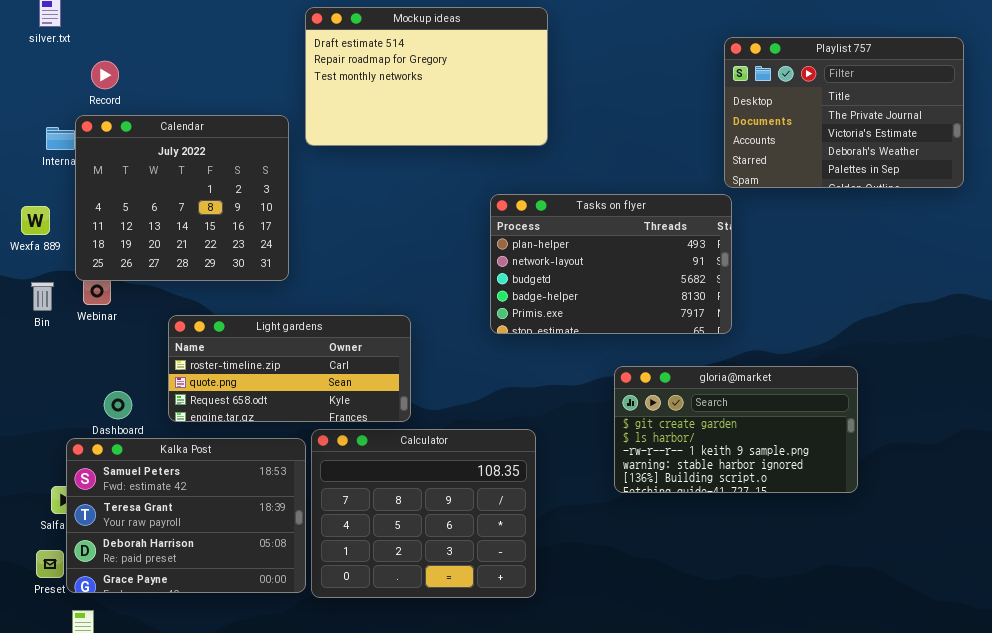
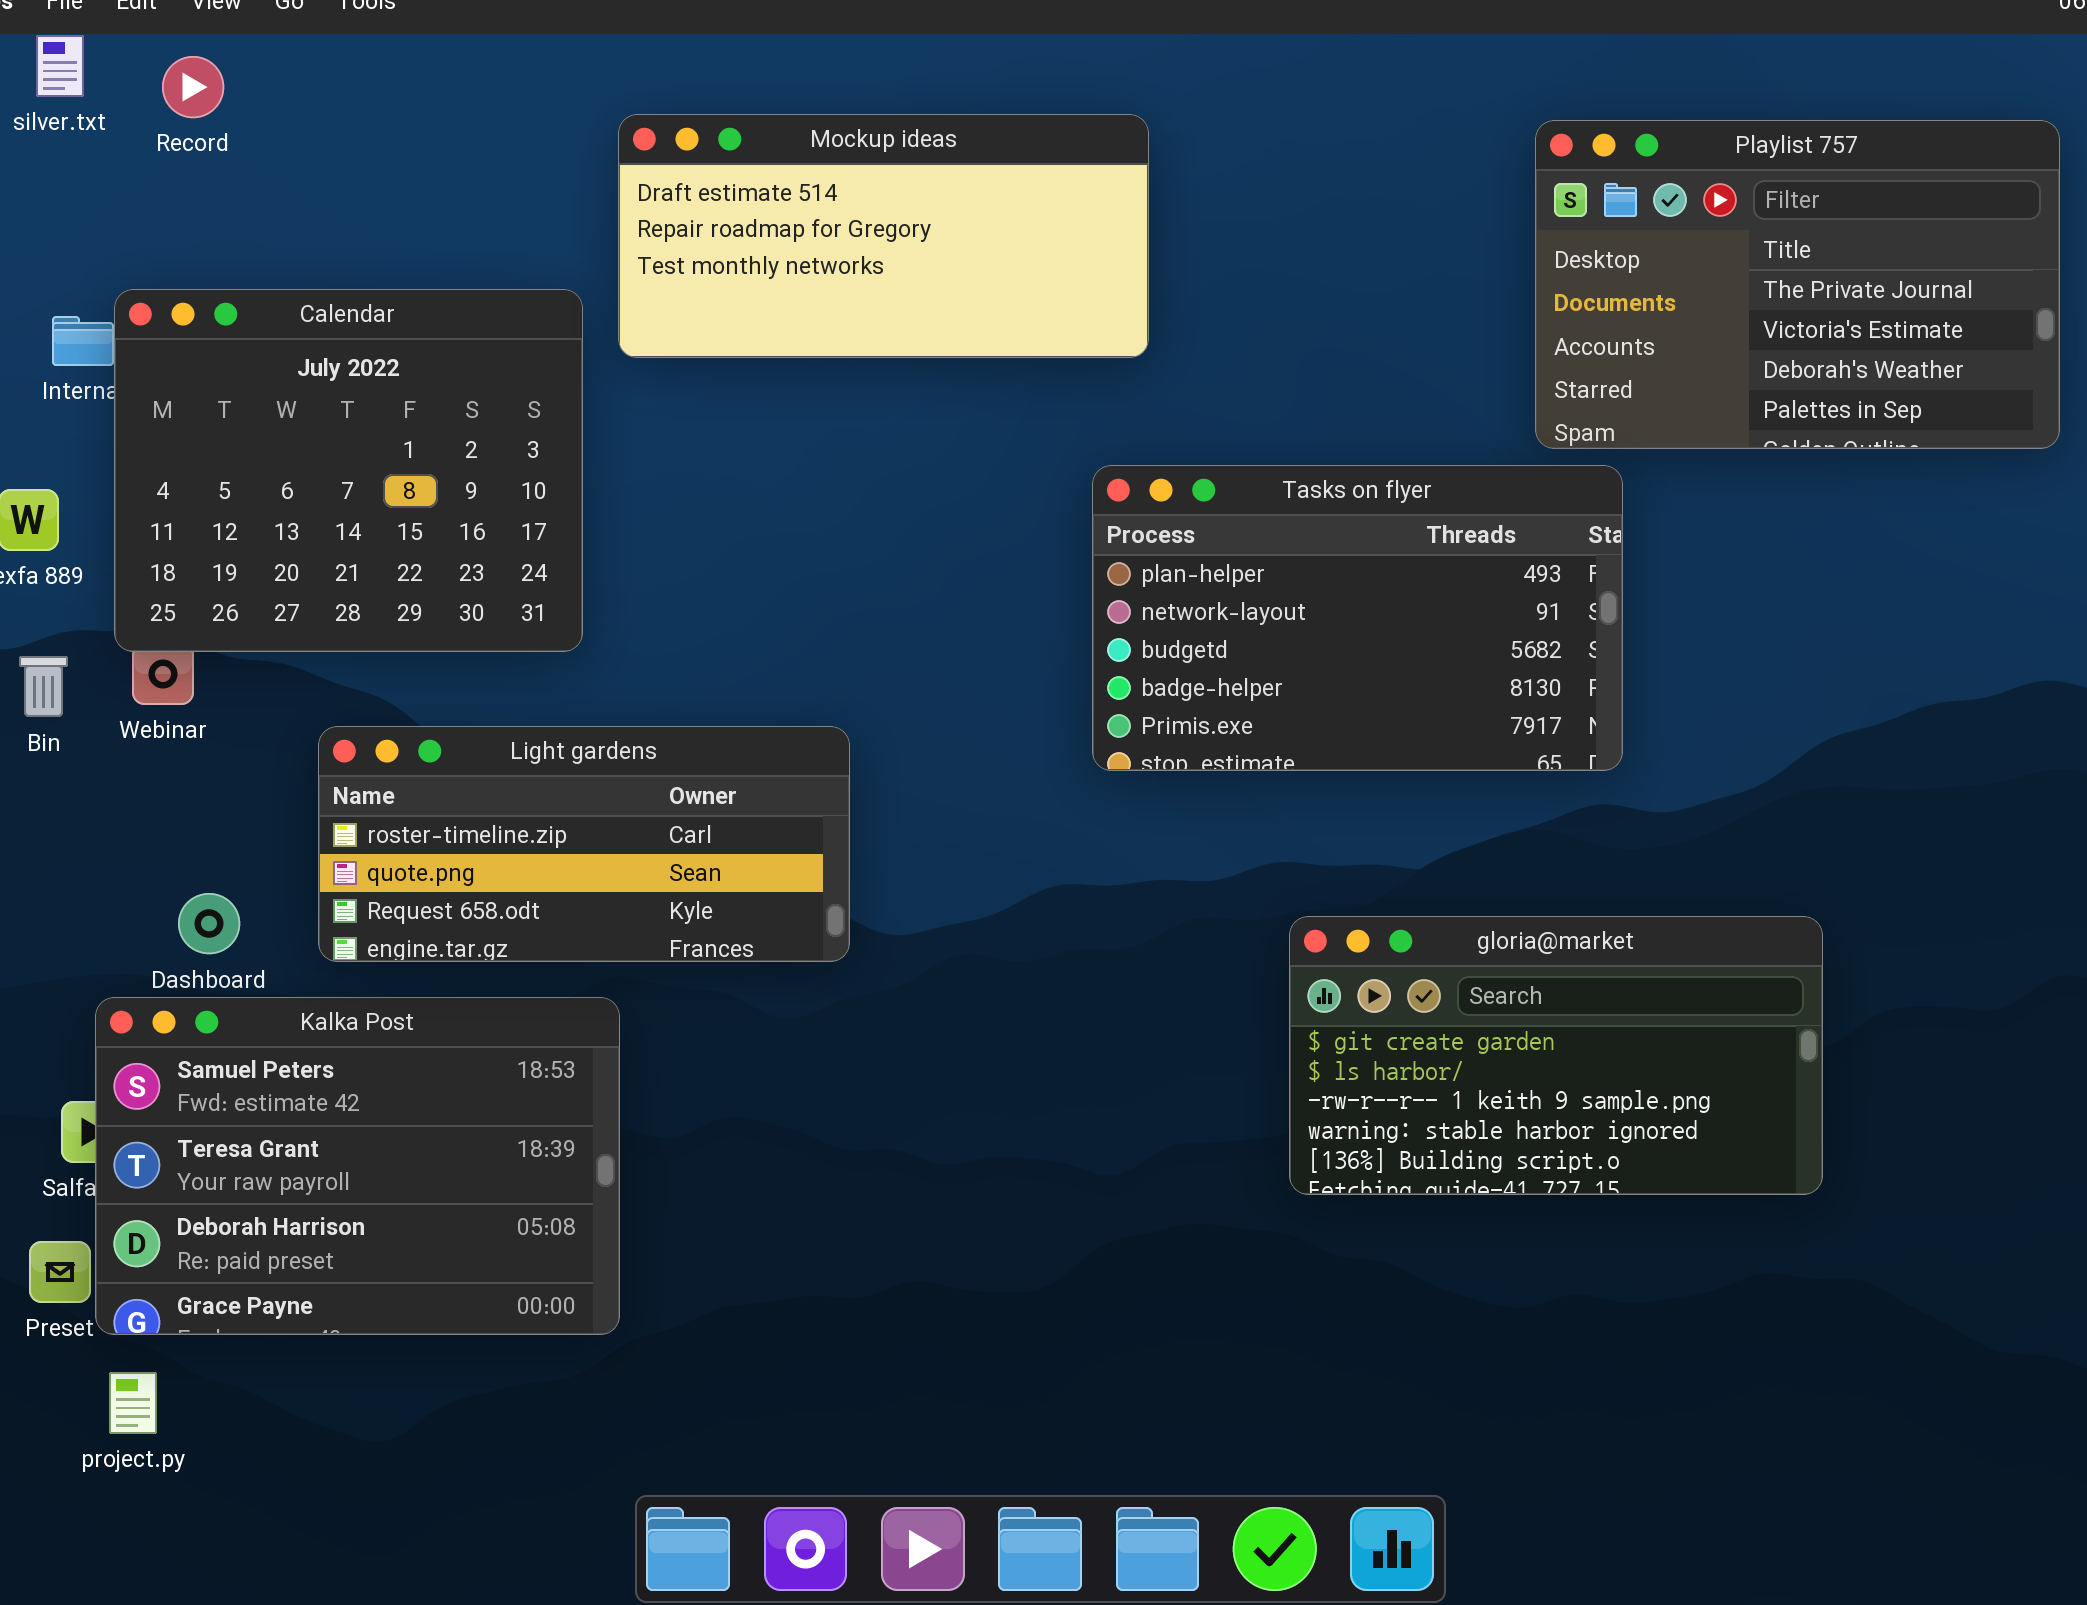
Mockup ideas: [305,7,548,146] -> [618,114,1149,358], resized
Record: [91,61,119,89] -> [162,56,224,118], moved
Tasks on flyer: [490,194,732,334] -> [1092,465,1623,771], moved
gloria@market: [614,366,858,493] -> [1289,916,1823,1195], moved
Calculator: [311,429,536,598] -> none, closed

